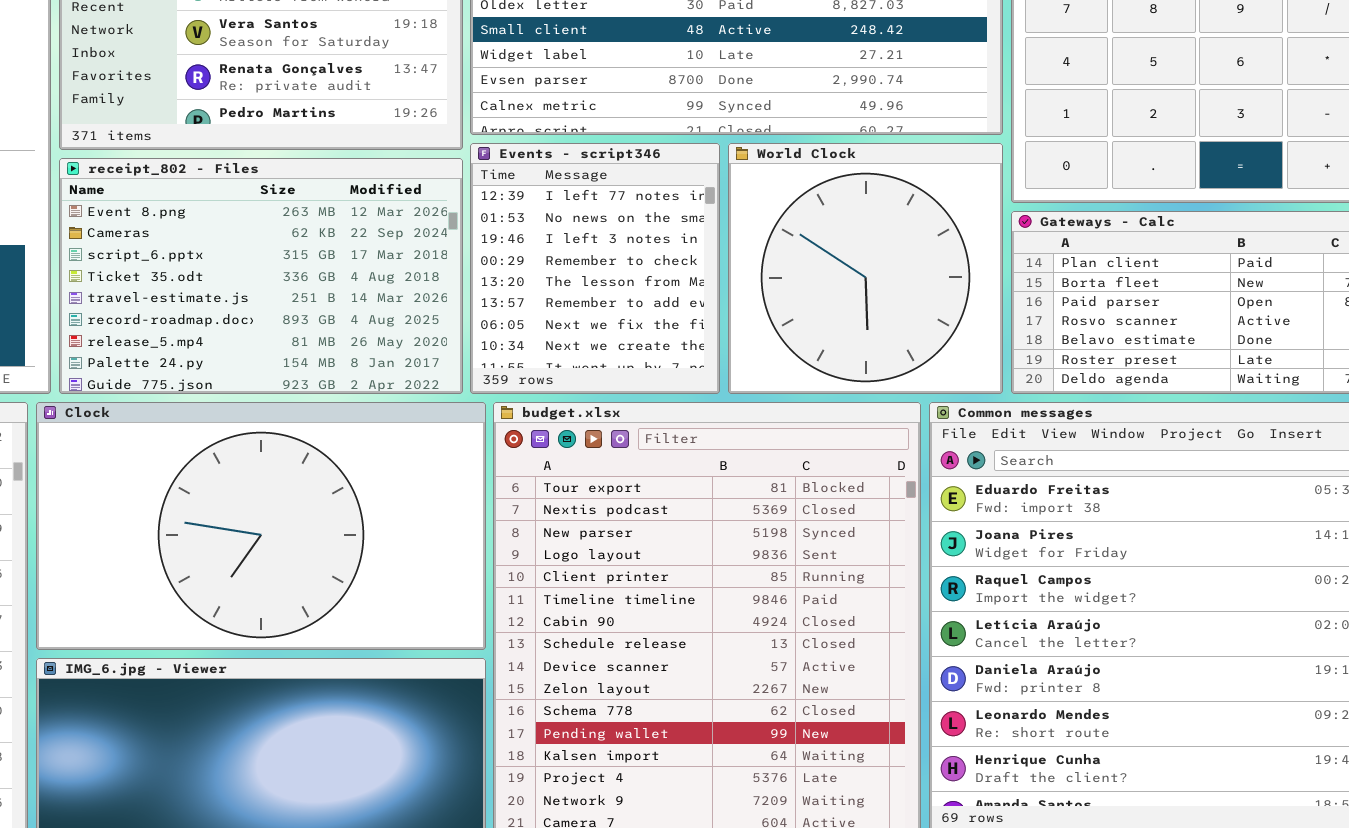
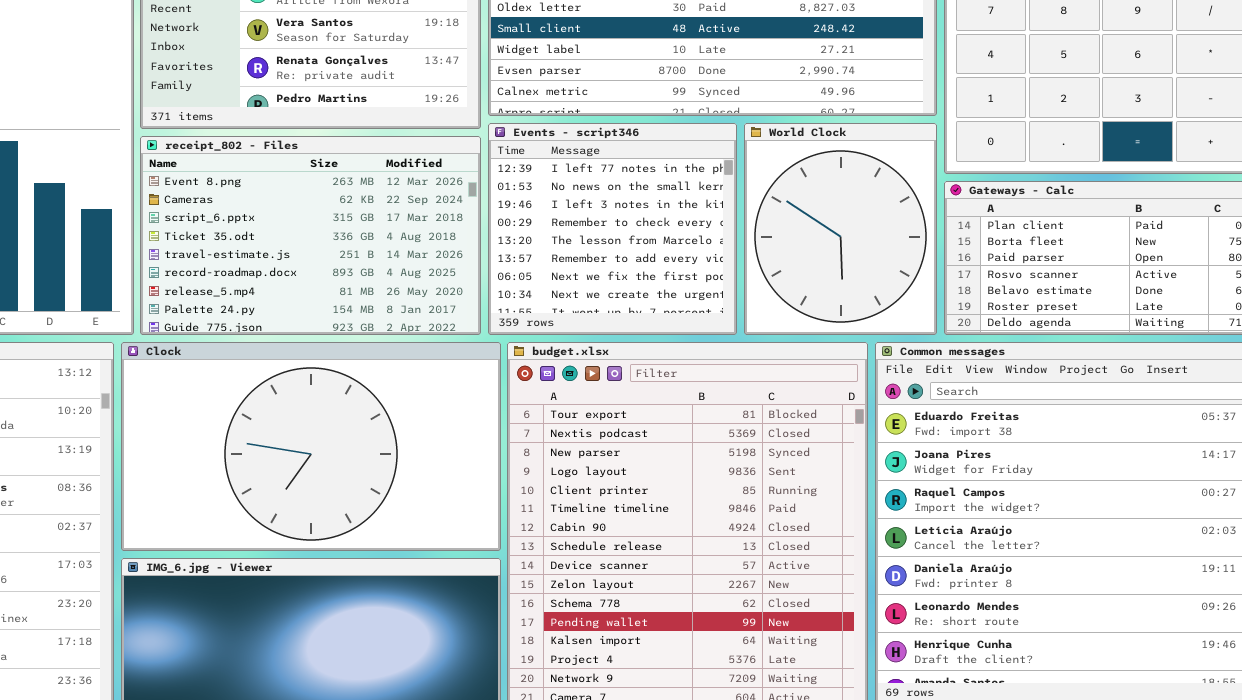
Events - script346: [470,143,720,394] -> [488,123,737,335], resized
World Clock: [728,143,1003,394] -> [744,123,937,335], resized

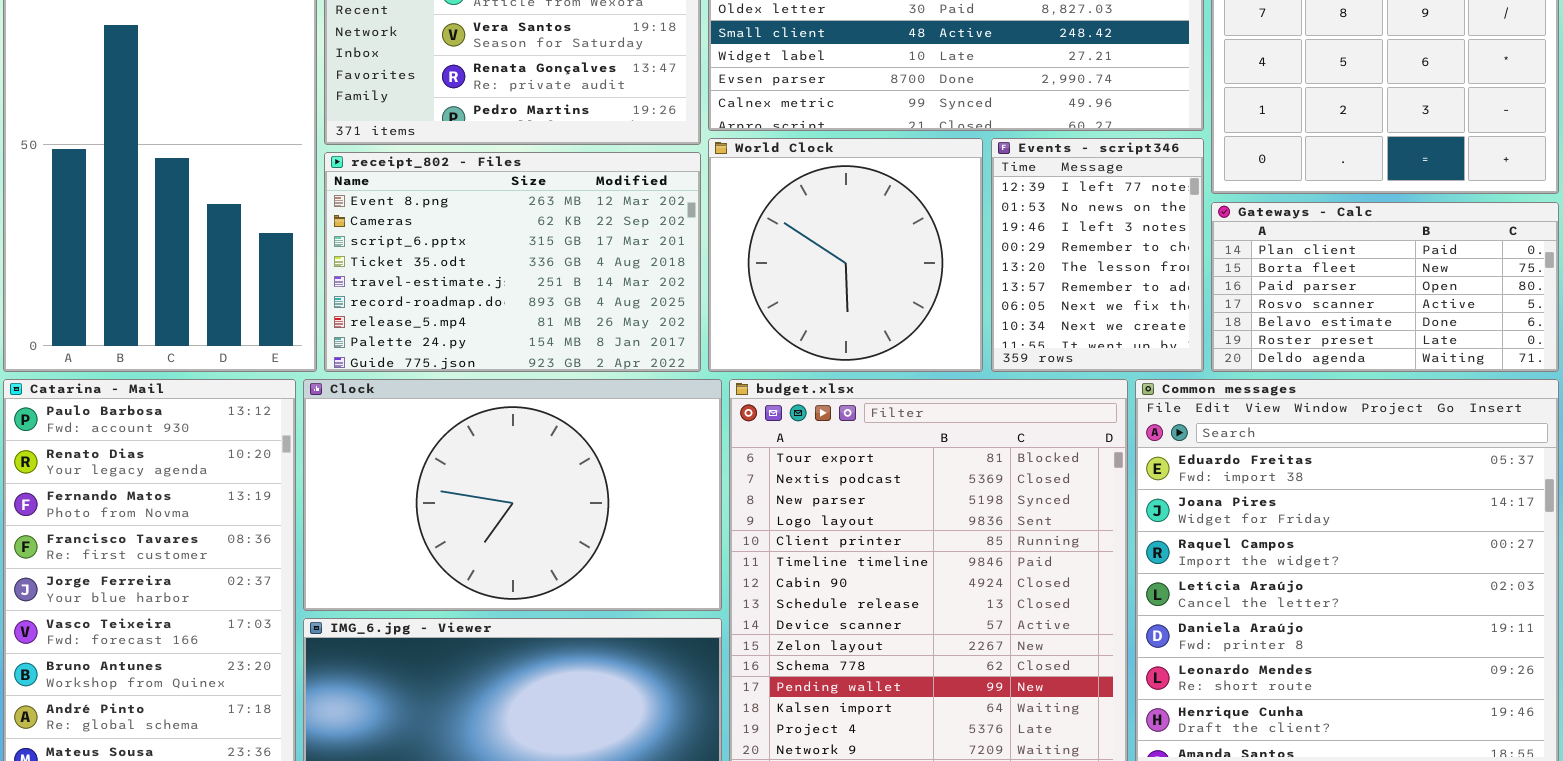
Events - script346: [488,123,737,335] -> [991,138,1204,372], moved, resized
World Clock: [744,123,937,335] -> [708,138,983,372], moved, resized

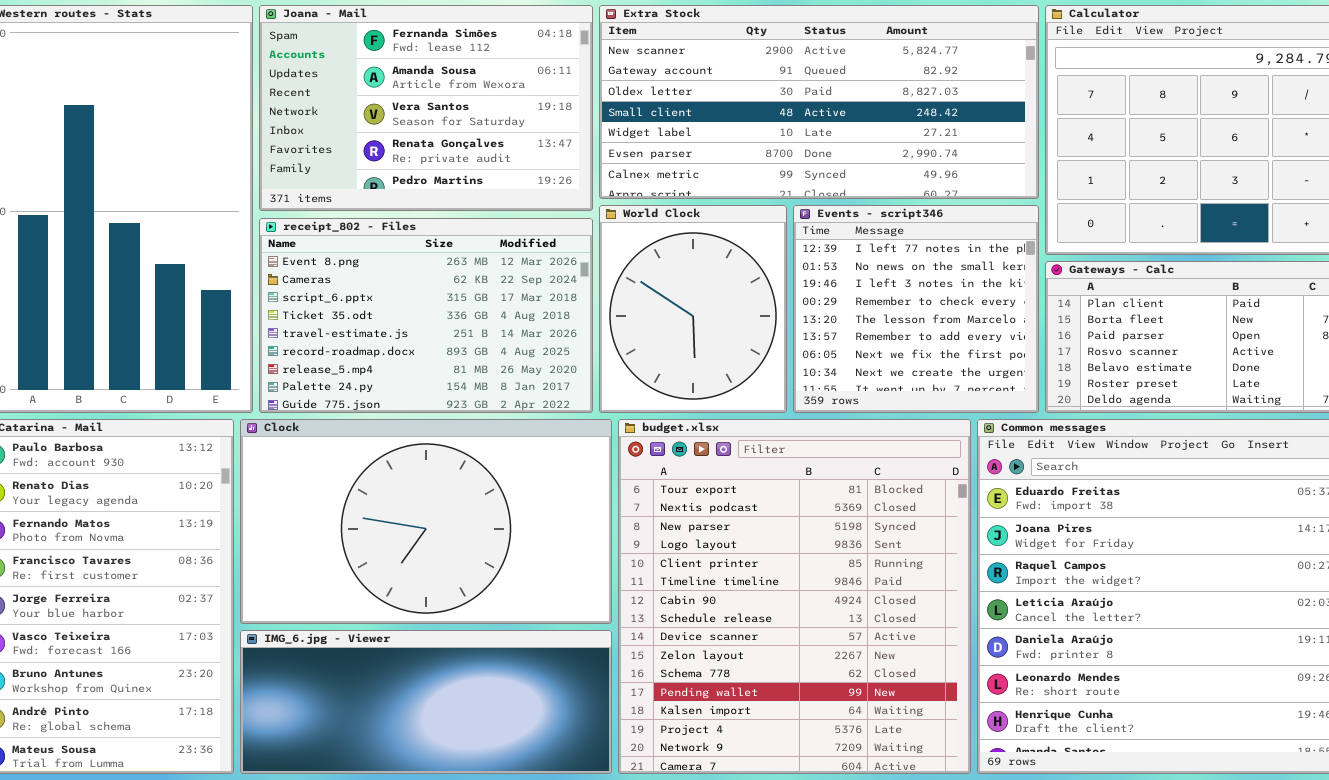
World Clock: [708,138,983,372] -> [599,205,787,413], resized
Events - script346: [991,138,1204,372] -> [793,205,1039,413], resized

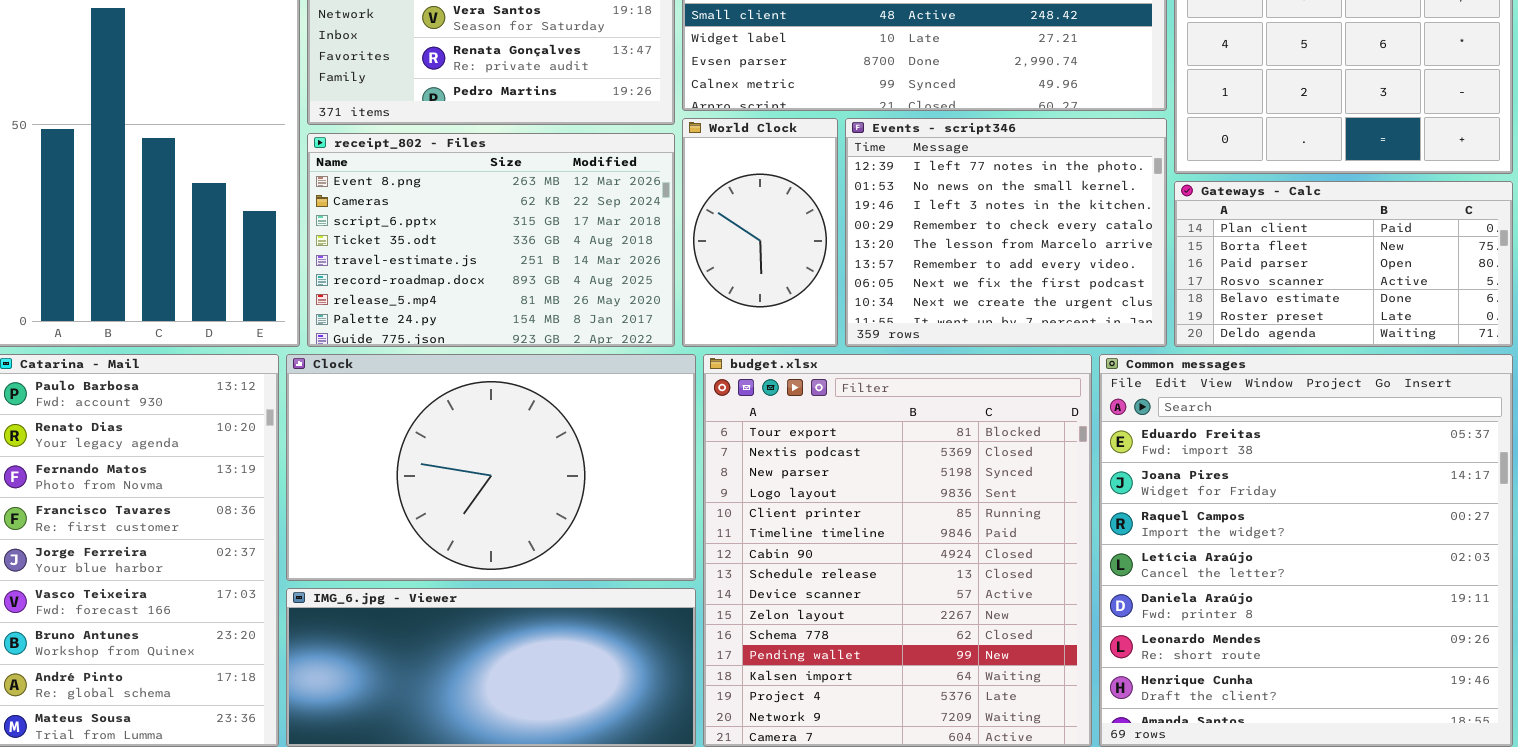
World Clock: [599,205,787,413] -> [682,118,838,347], resized
Events - script346: [793,205,1039,413] -> [845,118,1167,347], resized

